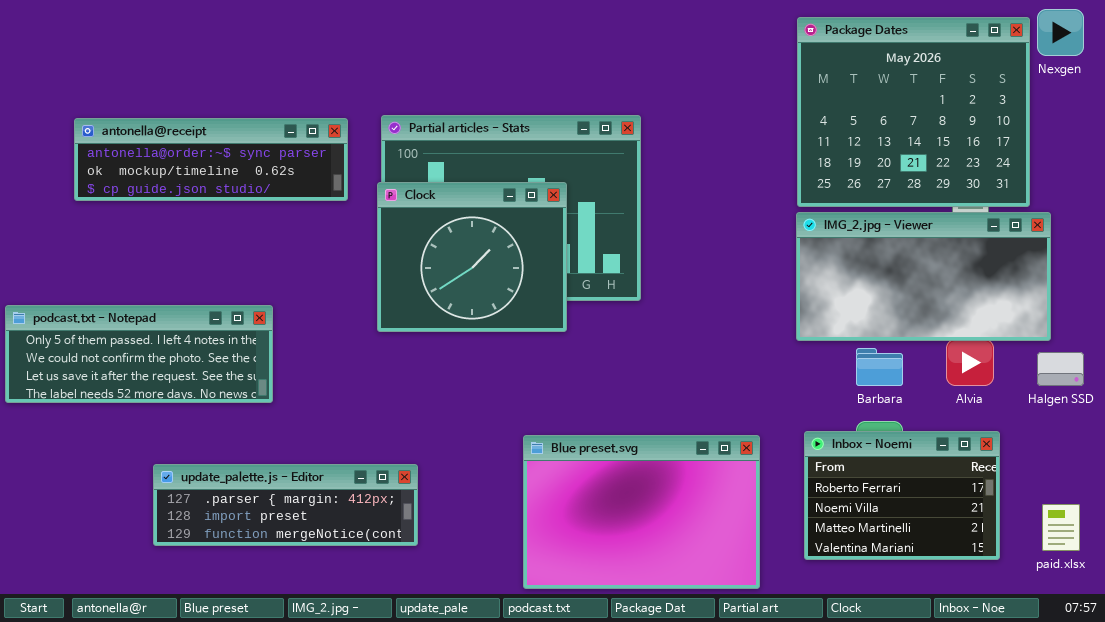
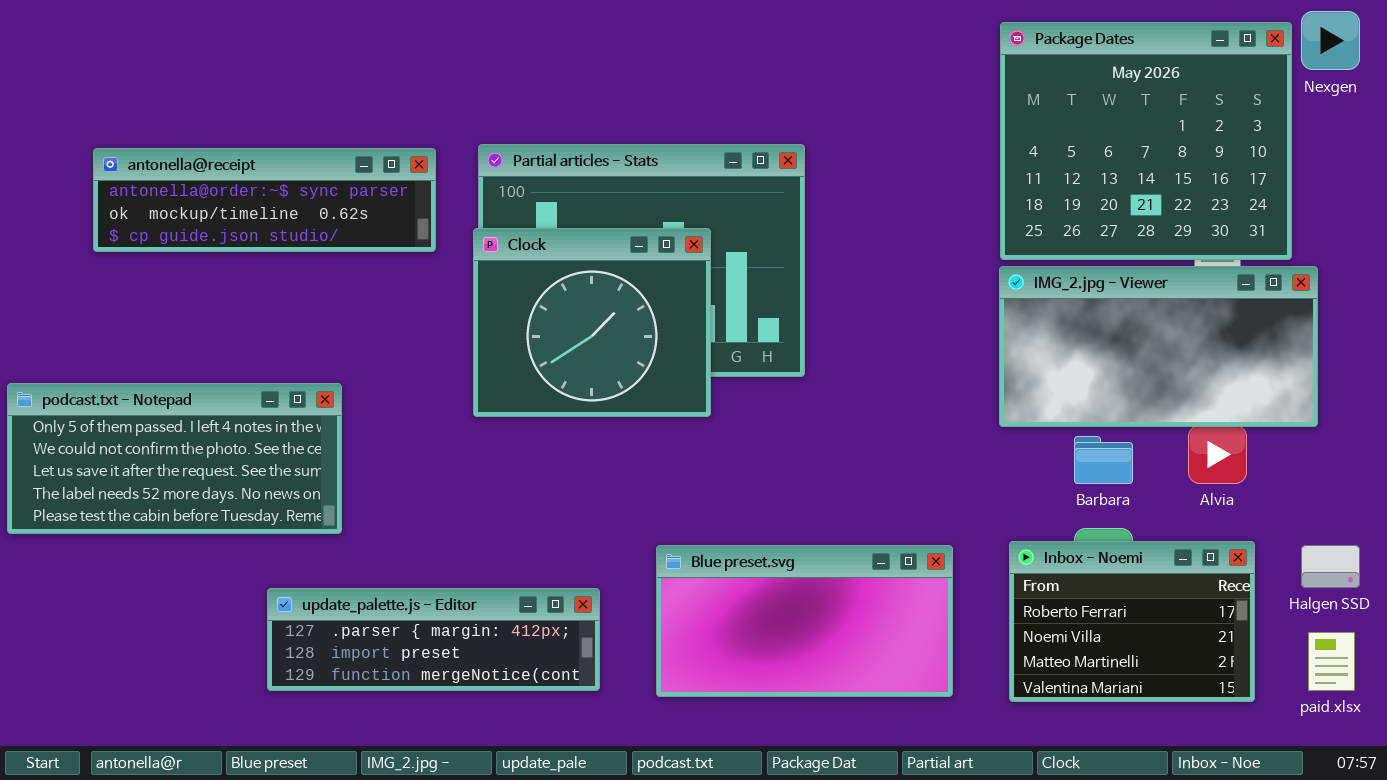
podcast.txt - Notepad: [5,305,273,403] -> [7,383,342,534], resized
Halgen SSD: [1037,352,1084,386] -> [1301,545,1360,588], moved
Blue preset.svg: [523,435,760,589] -> [656,545,953,697], resized
update_palette.js - Editor: [153,464,418,546] -> [267,588,600,691], moved

